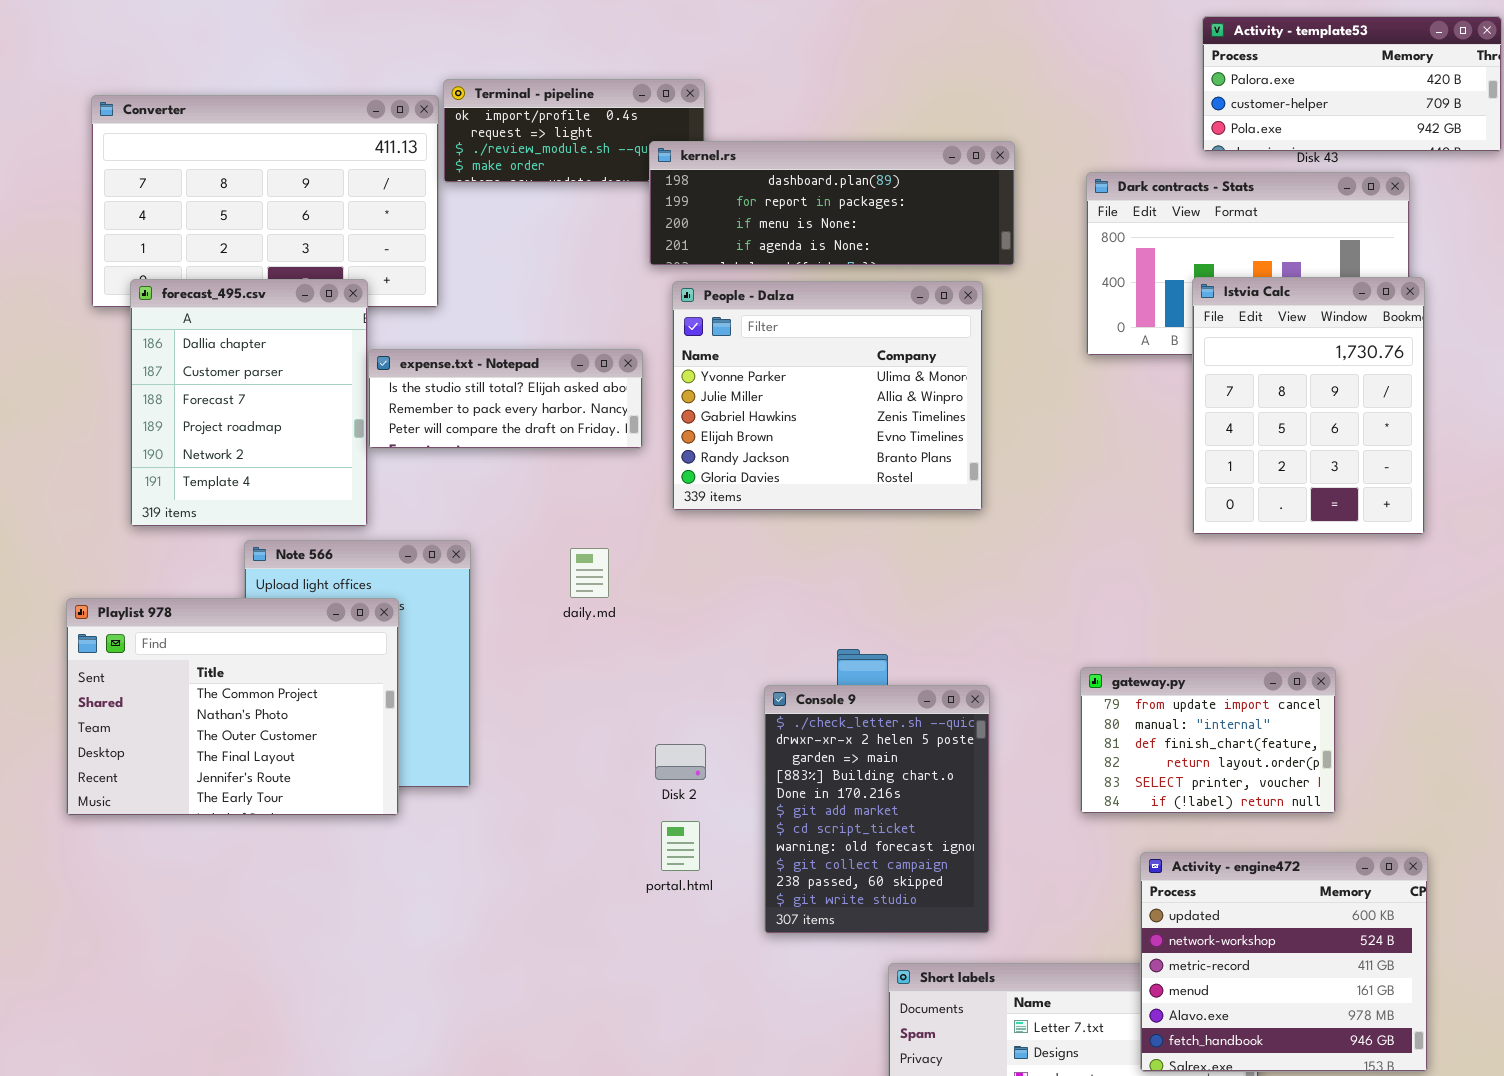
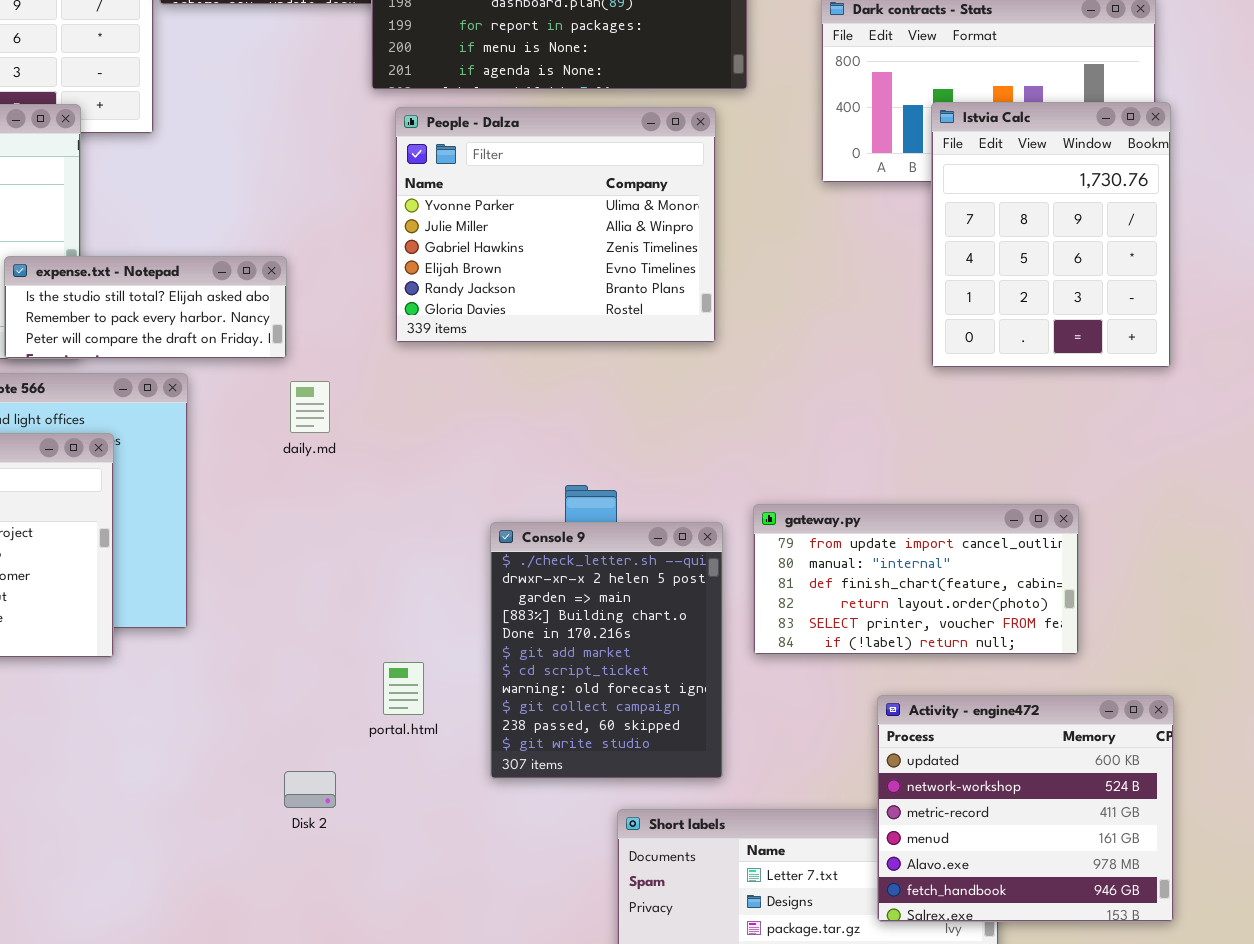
expense.txt - Notepad: [368,349,643,449] -> [4,256,287,359], moved
gateway.py: [1080,667,1336,814] -> [753,504,1079,655], resized
Disk 2: [655,744,706,780] -> [284,771,336,808], moved

